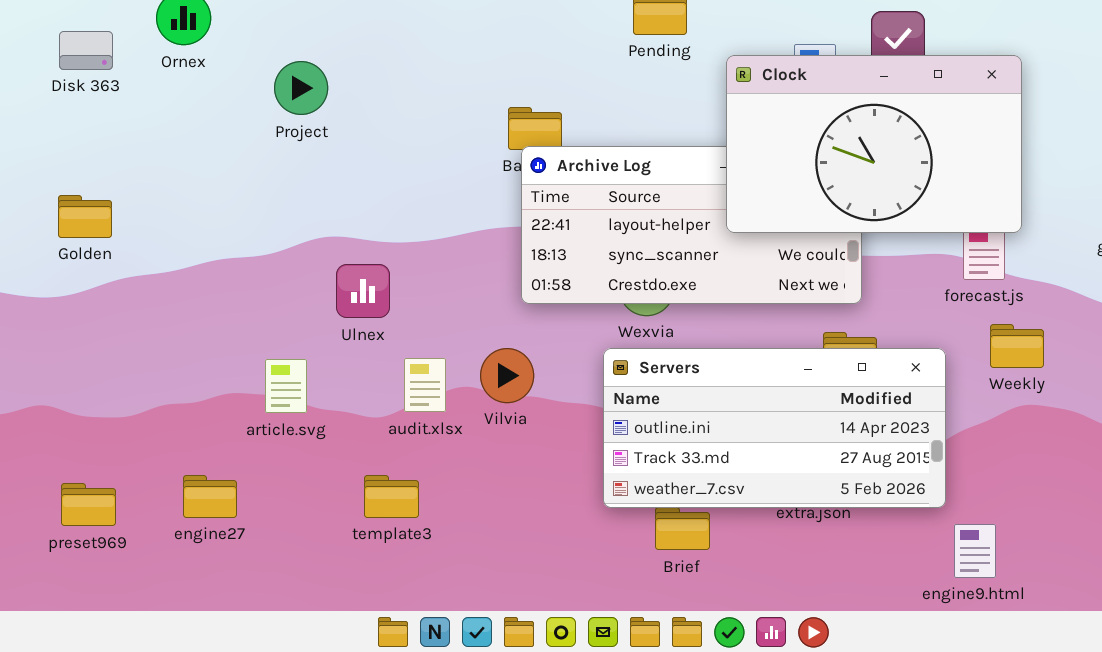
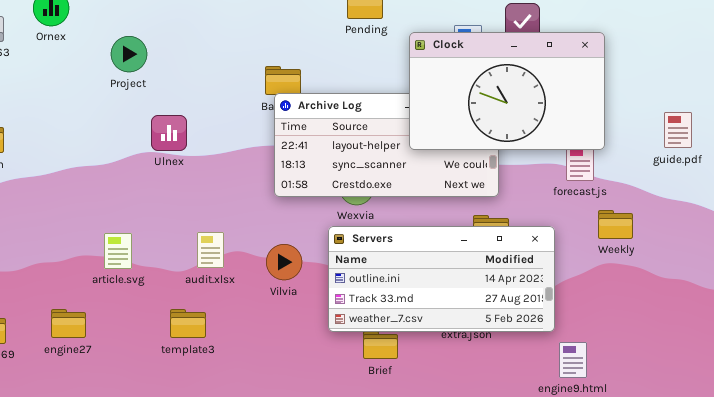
Ulnex: [336,264,390,318] -> [151,115,187,151], moved
Weekly: [990,324,1044,368] -> [598,210,633,239], moved
Vilvia: [480,348,534,403] -> [266,244,302,280], moved

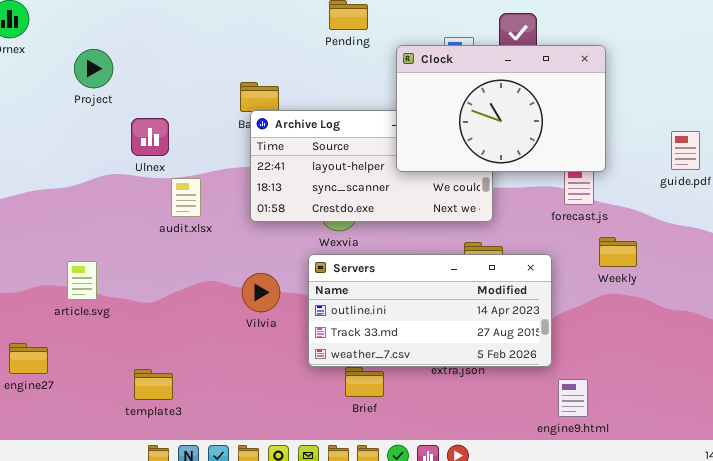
Ulnex: [151,115,187,151] -> [131,118,169,156], moved
audit.xlsx: [197,232,224,268] -> [171,178,201,217], moved
template3: [170,309,206,338] -> [134,369,173,400], moved

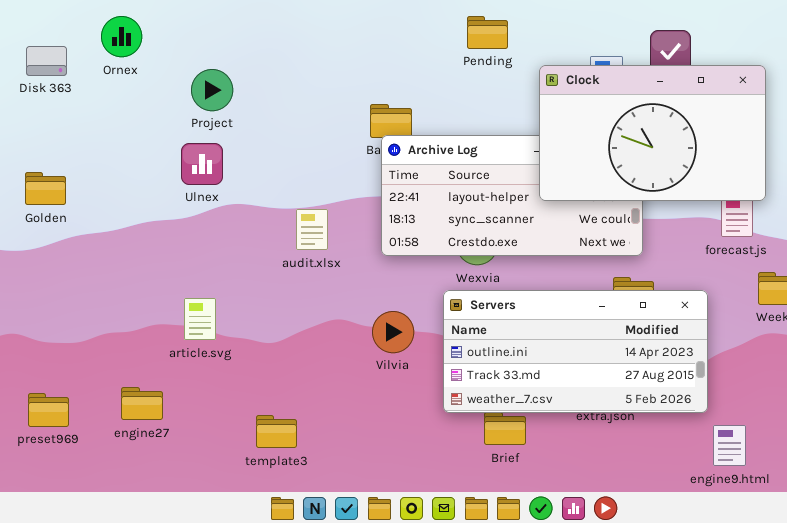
Ulnex: [131,118,169,156] -> [181,143,223,185], moved

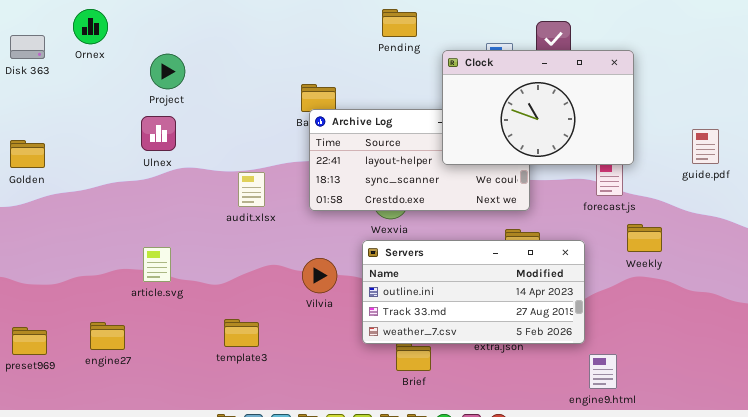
template3: [256,415,297,448] -> [224,319,259,347], moved

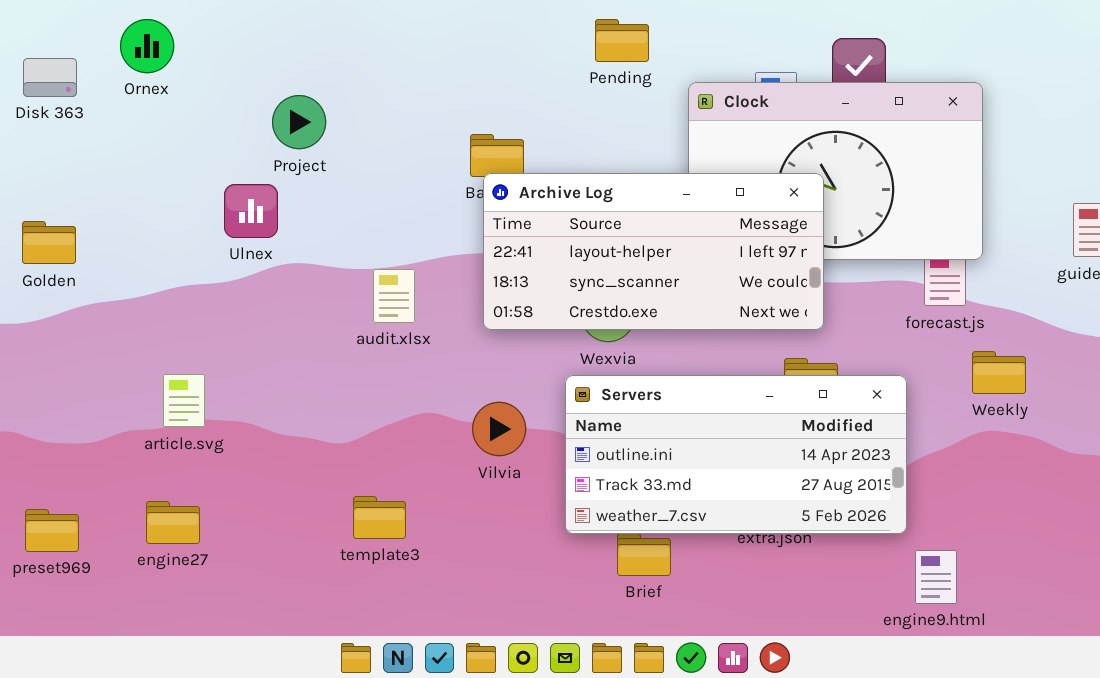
Project: [150,54,185,89] -> [272,95,326,149], moved
Archive Log: [309,109,530,211] -> [483,173,824,330], raised
article.svg: [143,247,171,282] -> [163,374,205,427], moved

